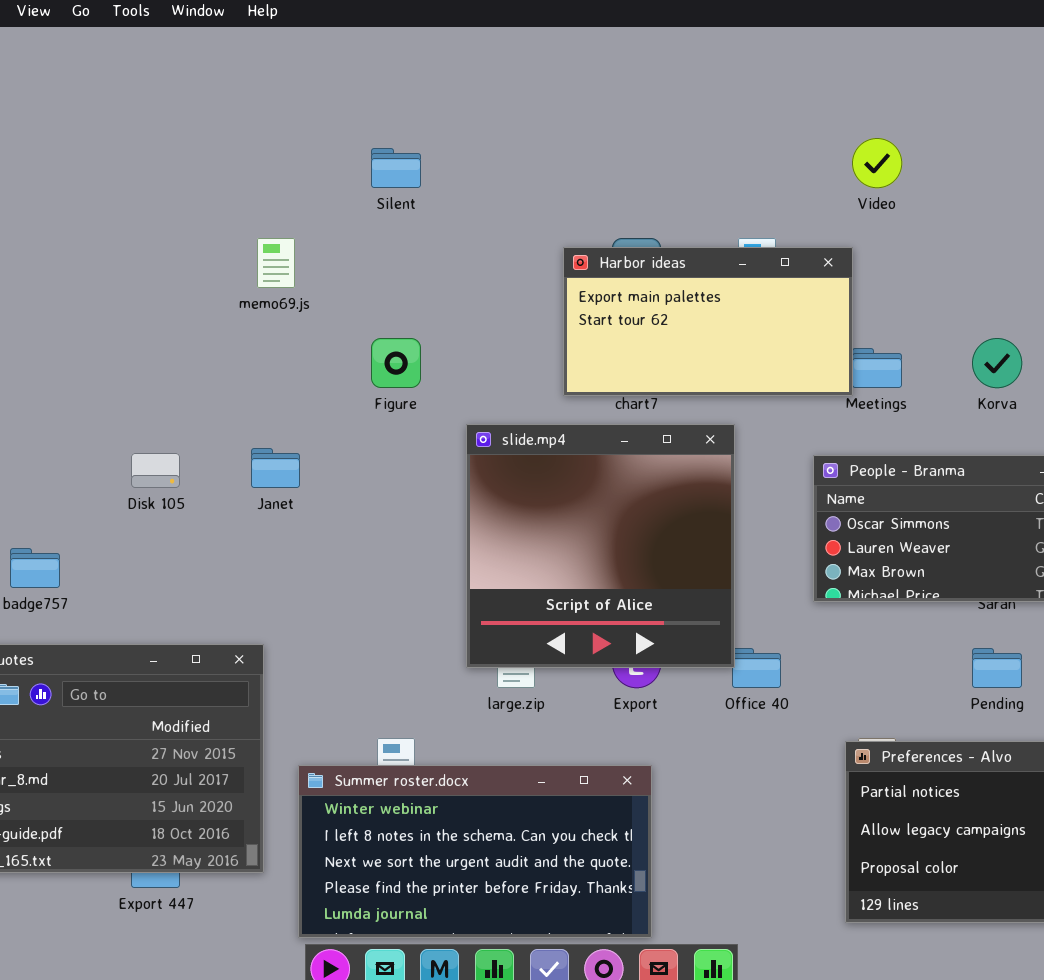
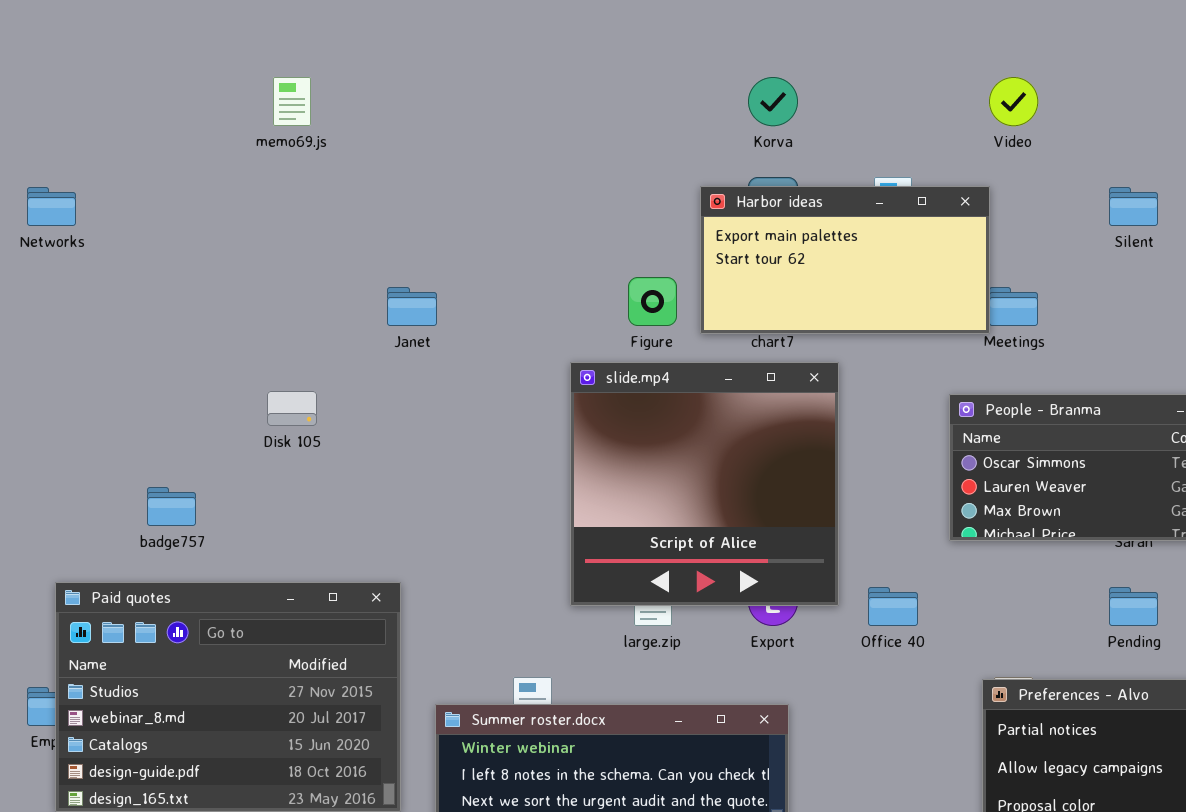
Silent: [371,148,421,188] -> [1109,187,1158,226], moved
memo69.js: [257,238,295,288] -> [273,77,311,126], moved
Figure: [371,338,421,388] -> [628,277,677,326], moved
Korva: [972,338,1022,388] -> [748,77,798,126], moved
slide.mp4: [466,424,735,668] -> [570,362,839,606], moved
Janet: [251,448,300,488] -> [387,287,437,326], moved

